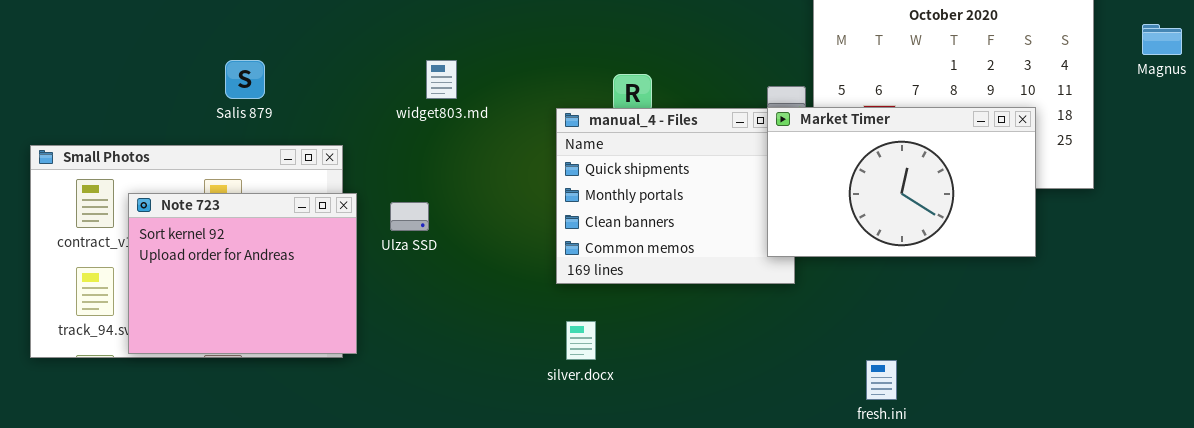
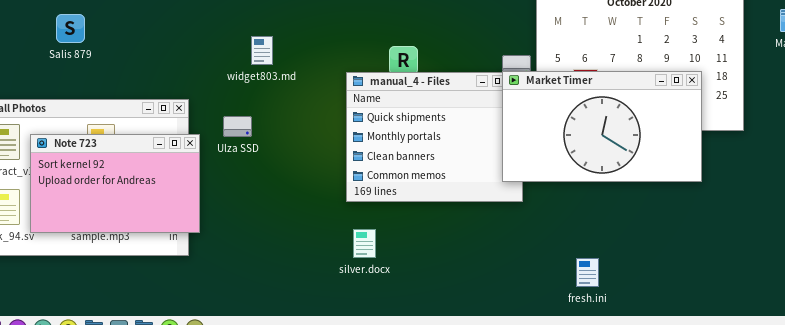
Salis 879: [225,60,265,99] -> [56,14,85,43], moved
Note 723: [128,193,357,354] -> [30,134,200,233], resized
Ulza SSD: [390,202,429,231] -> [223,116,252,137], moved

